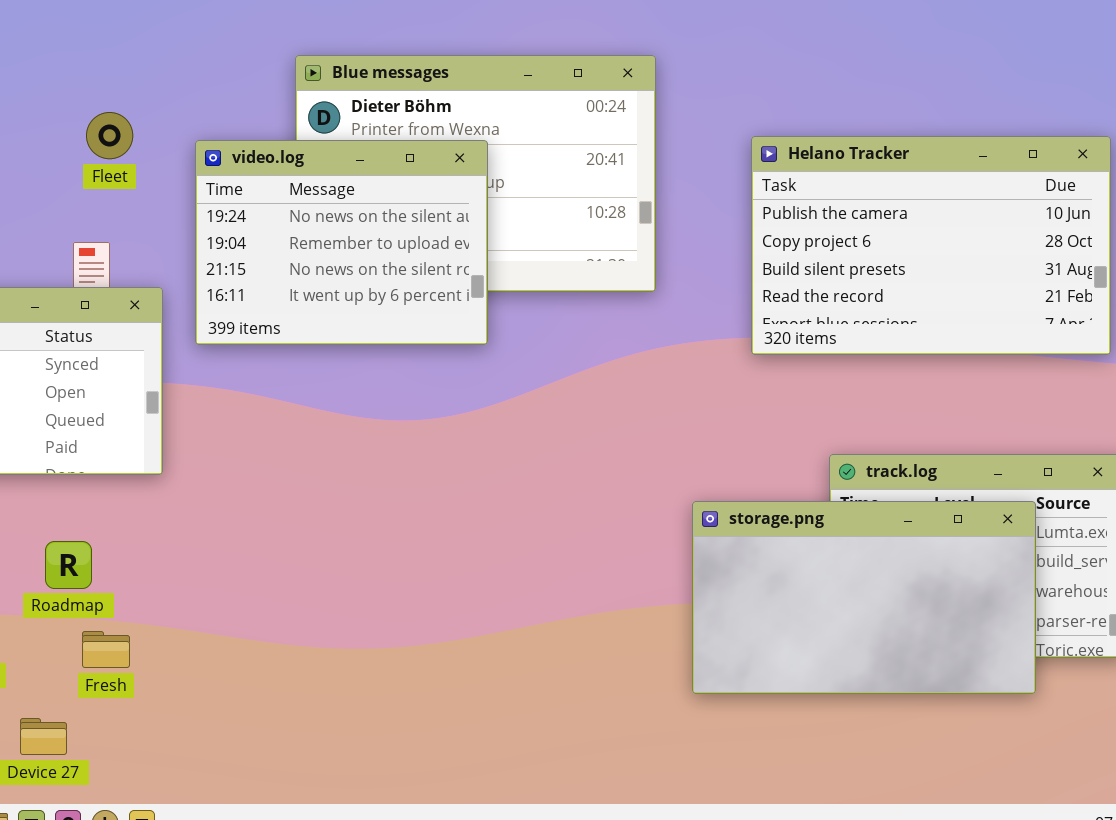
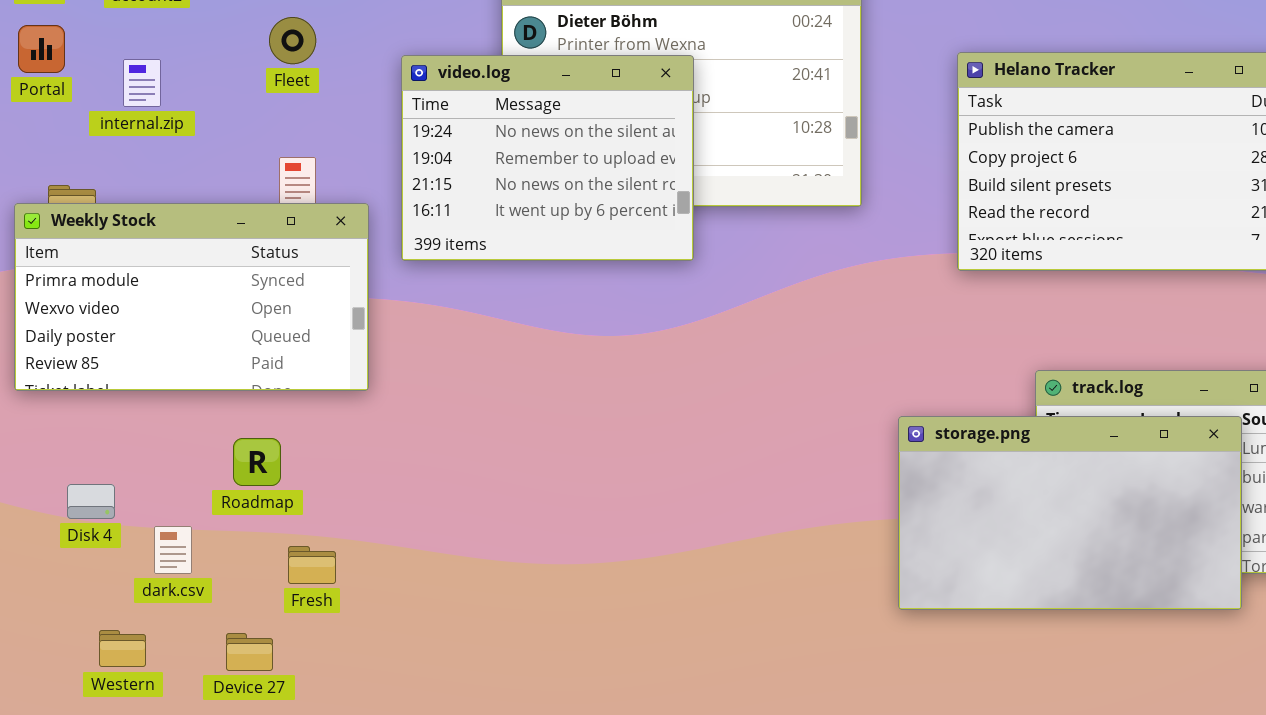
Fleet: [86,112,133,159] -> [269,17,316,64], moved
Roadmap: [45,541,92,589] -> [233,438,281,486], moved

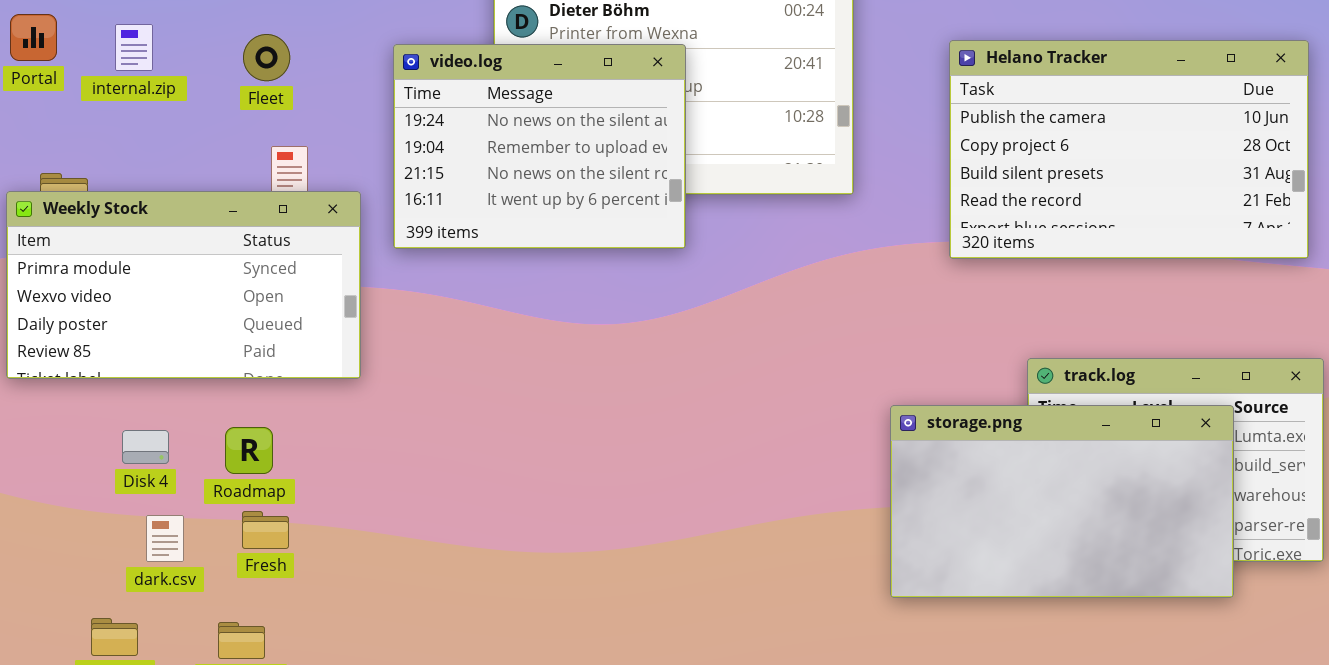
Fleet: [269,17,316,64] -> [243,34,290,81], moved
internal.zip: [123,59,161,107] -> [115,24,153,71], moved
Disk 4: [67,484,115,519] -> [122,430,169,464], moved
Fresh: [288,546,336,584] -> [242,511,289,549], moved

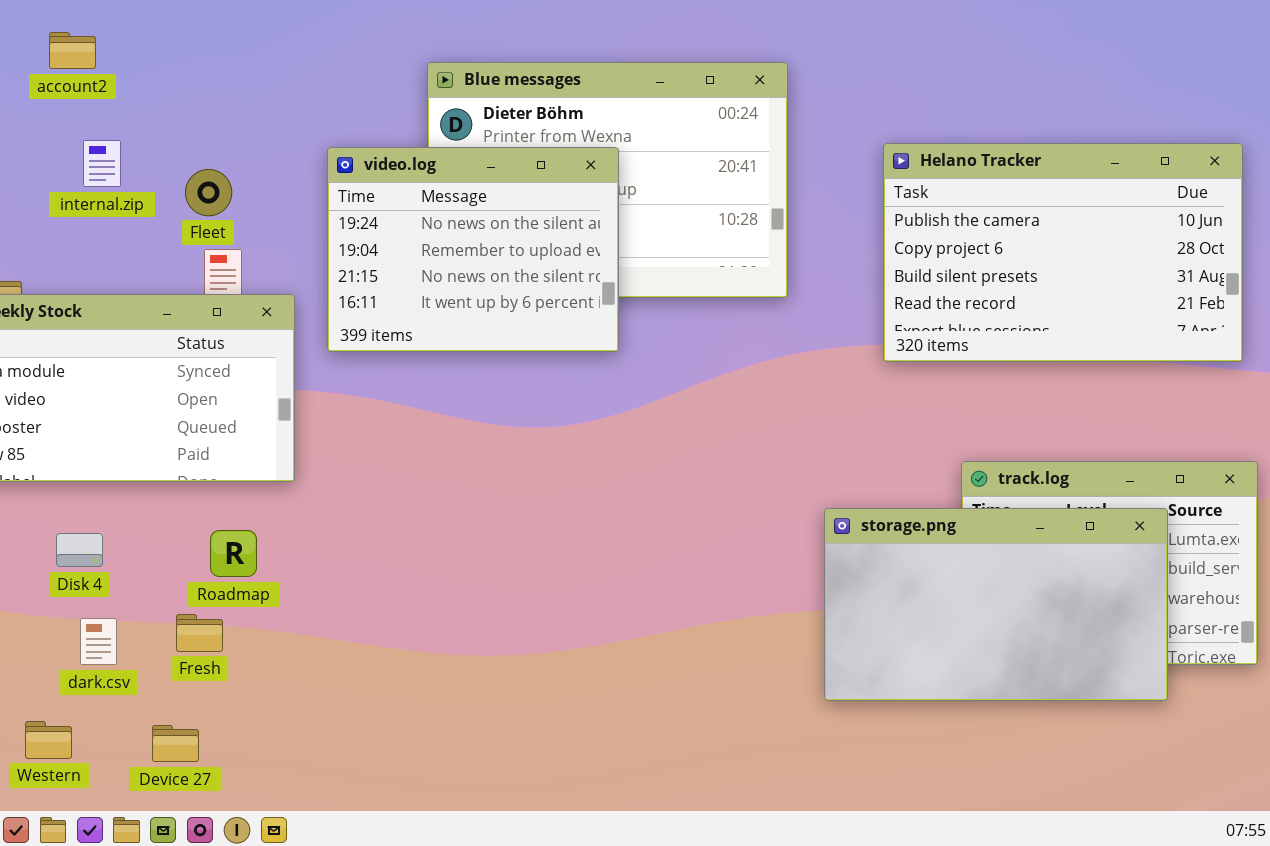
internal.zip: [115,24,153,71] -> [83,140,121,187], moved
Fleet: [243,34,290,81] -> [185,169,232,216], moved
Roadmap: [225,427,273,474] -> [210,530,257,577], moved

